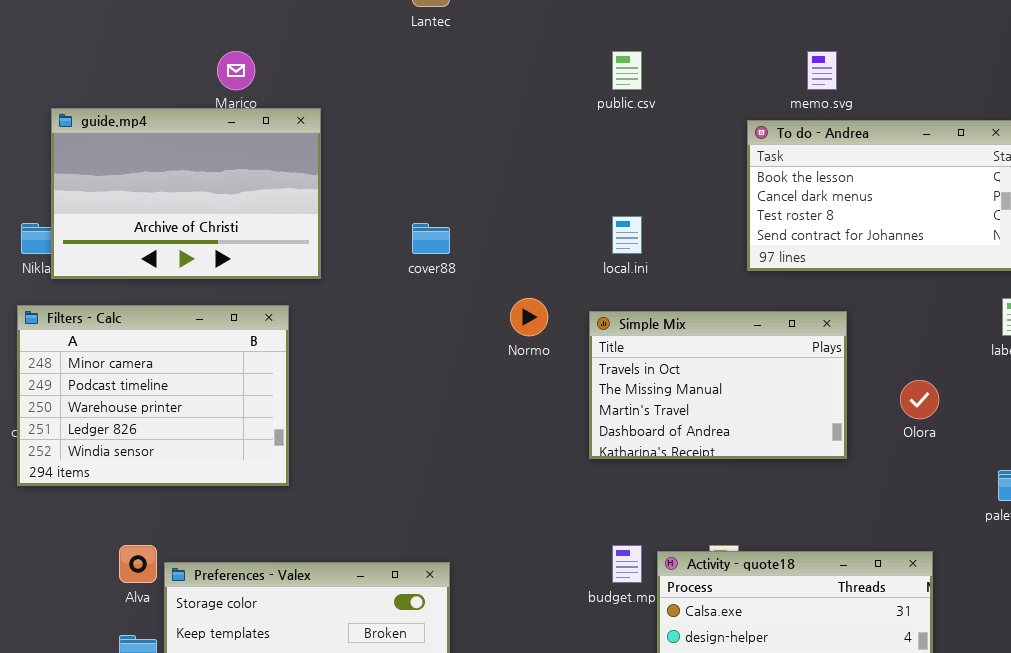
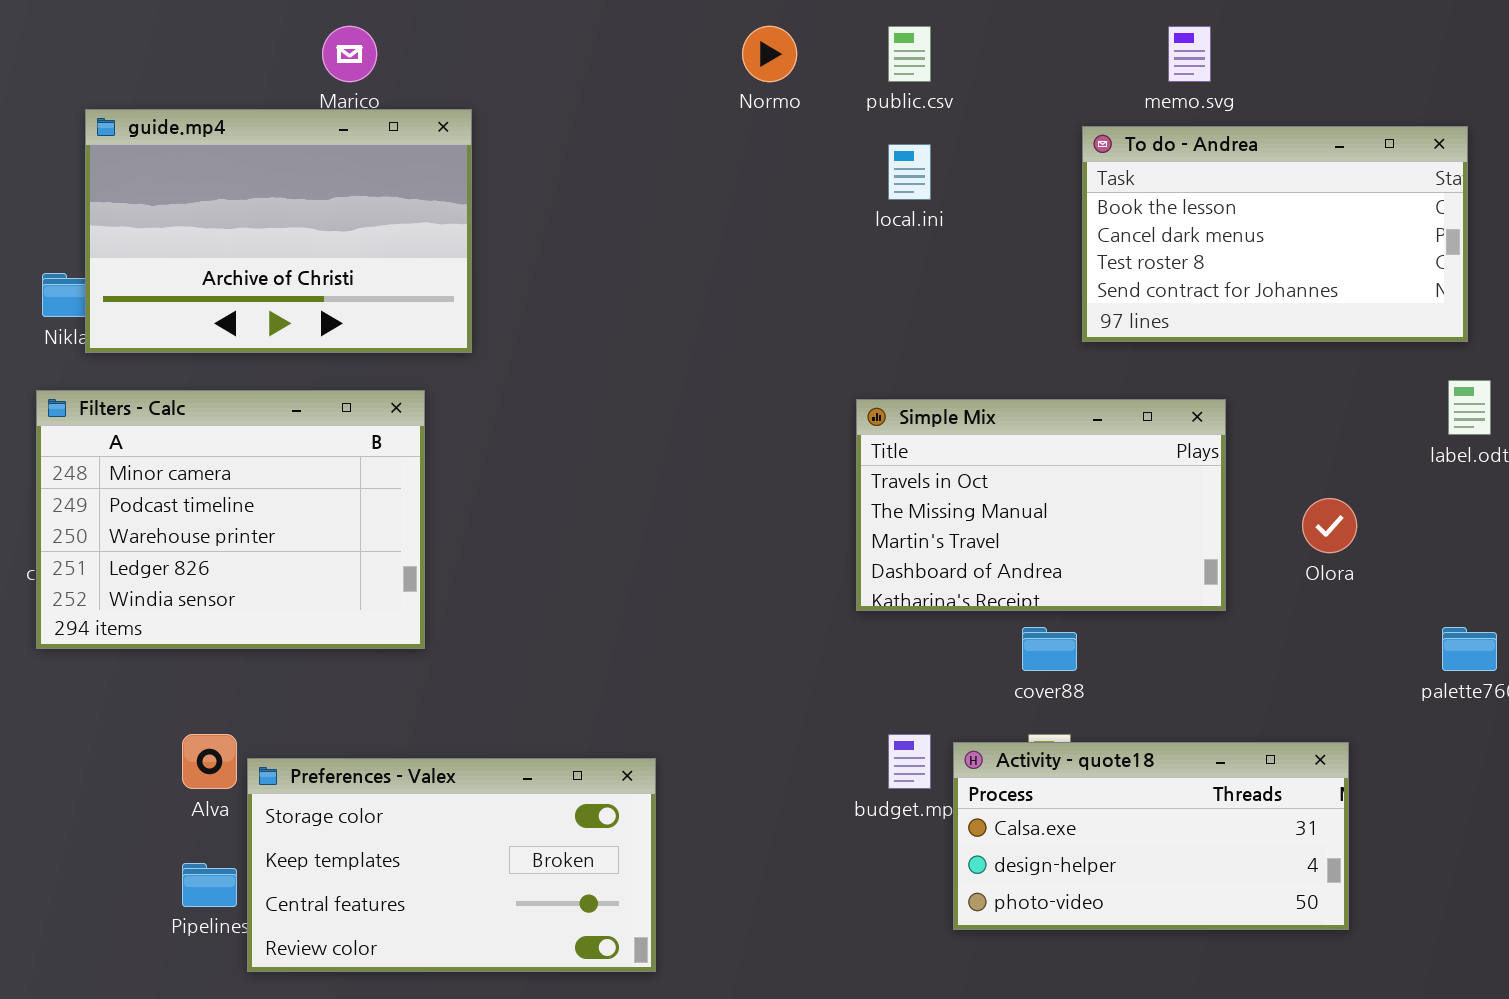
local.ini: [612,216,642,254] -> [888,144,931,200], moved
cover88: [412,223,450,254] -> [1022,627,1077,671], moved
Normo: [510,298,548,336] -> [742,26,797,82], moved

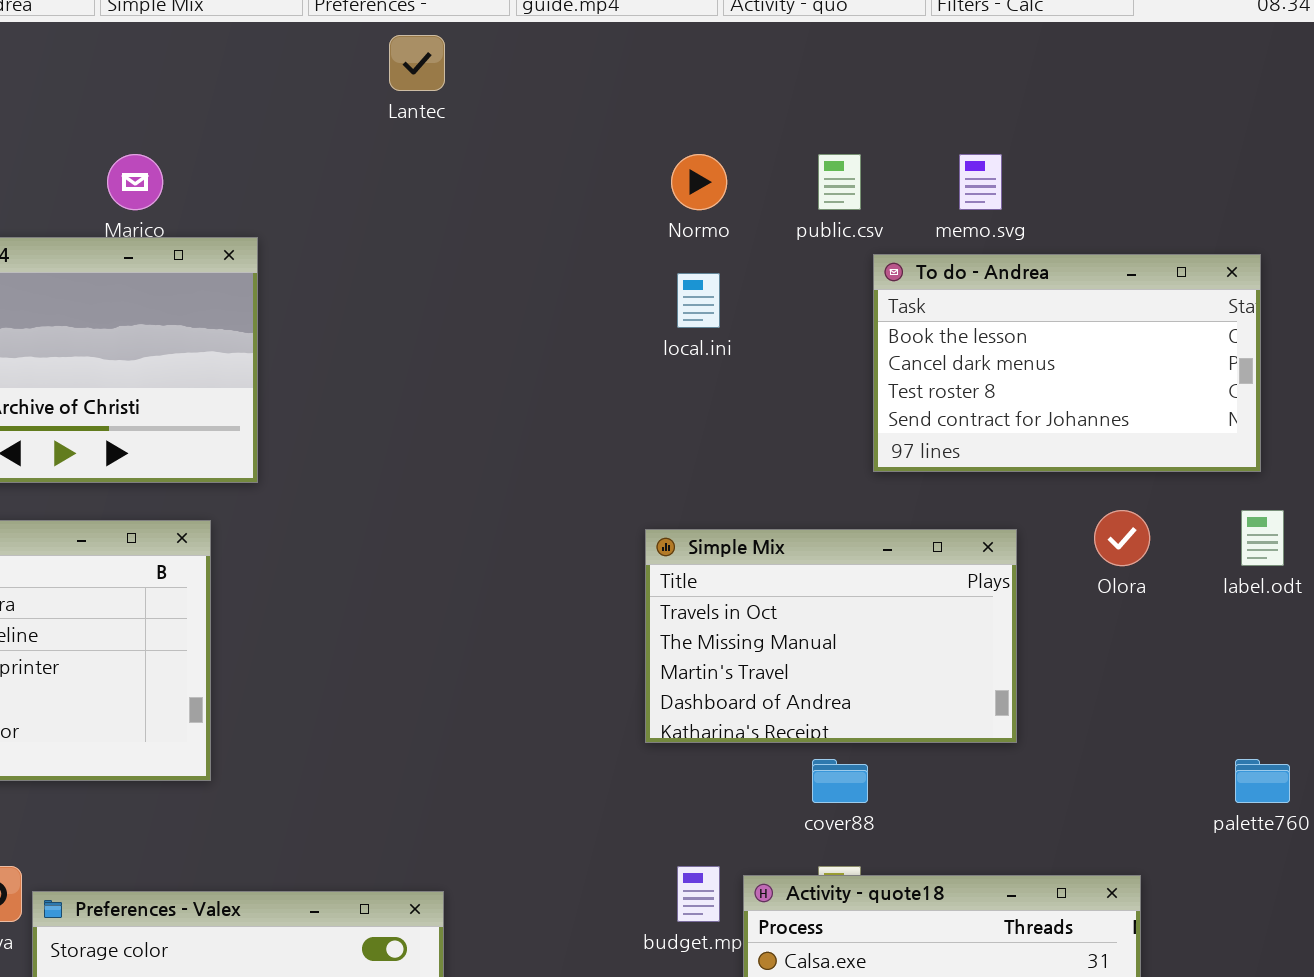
Normo: [742,26,797,82] -> [671,154,727,210], moved
public.csv: [888,26,931,82] -> [818,154,861,210], moved
Olora: [1302,498,1357,553] -> [1094,510,1150,566], moved

